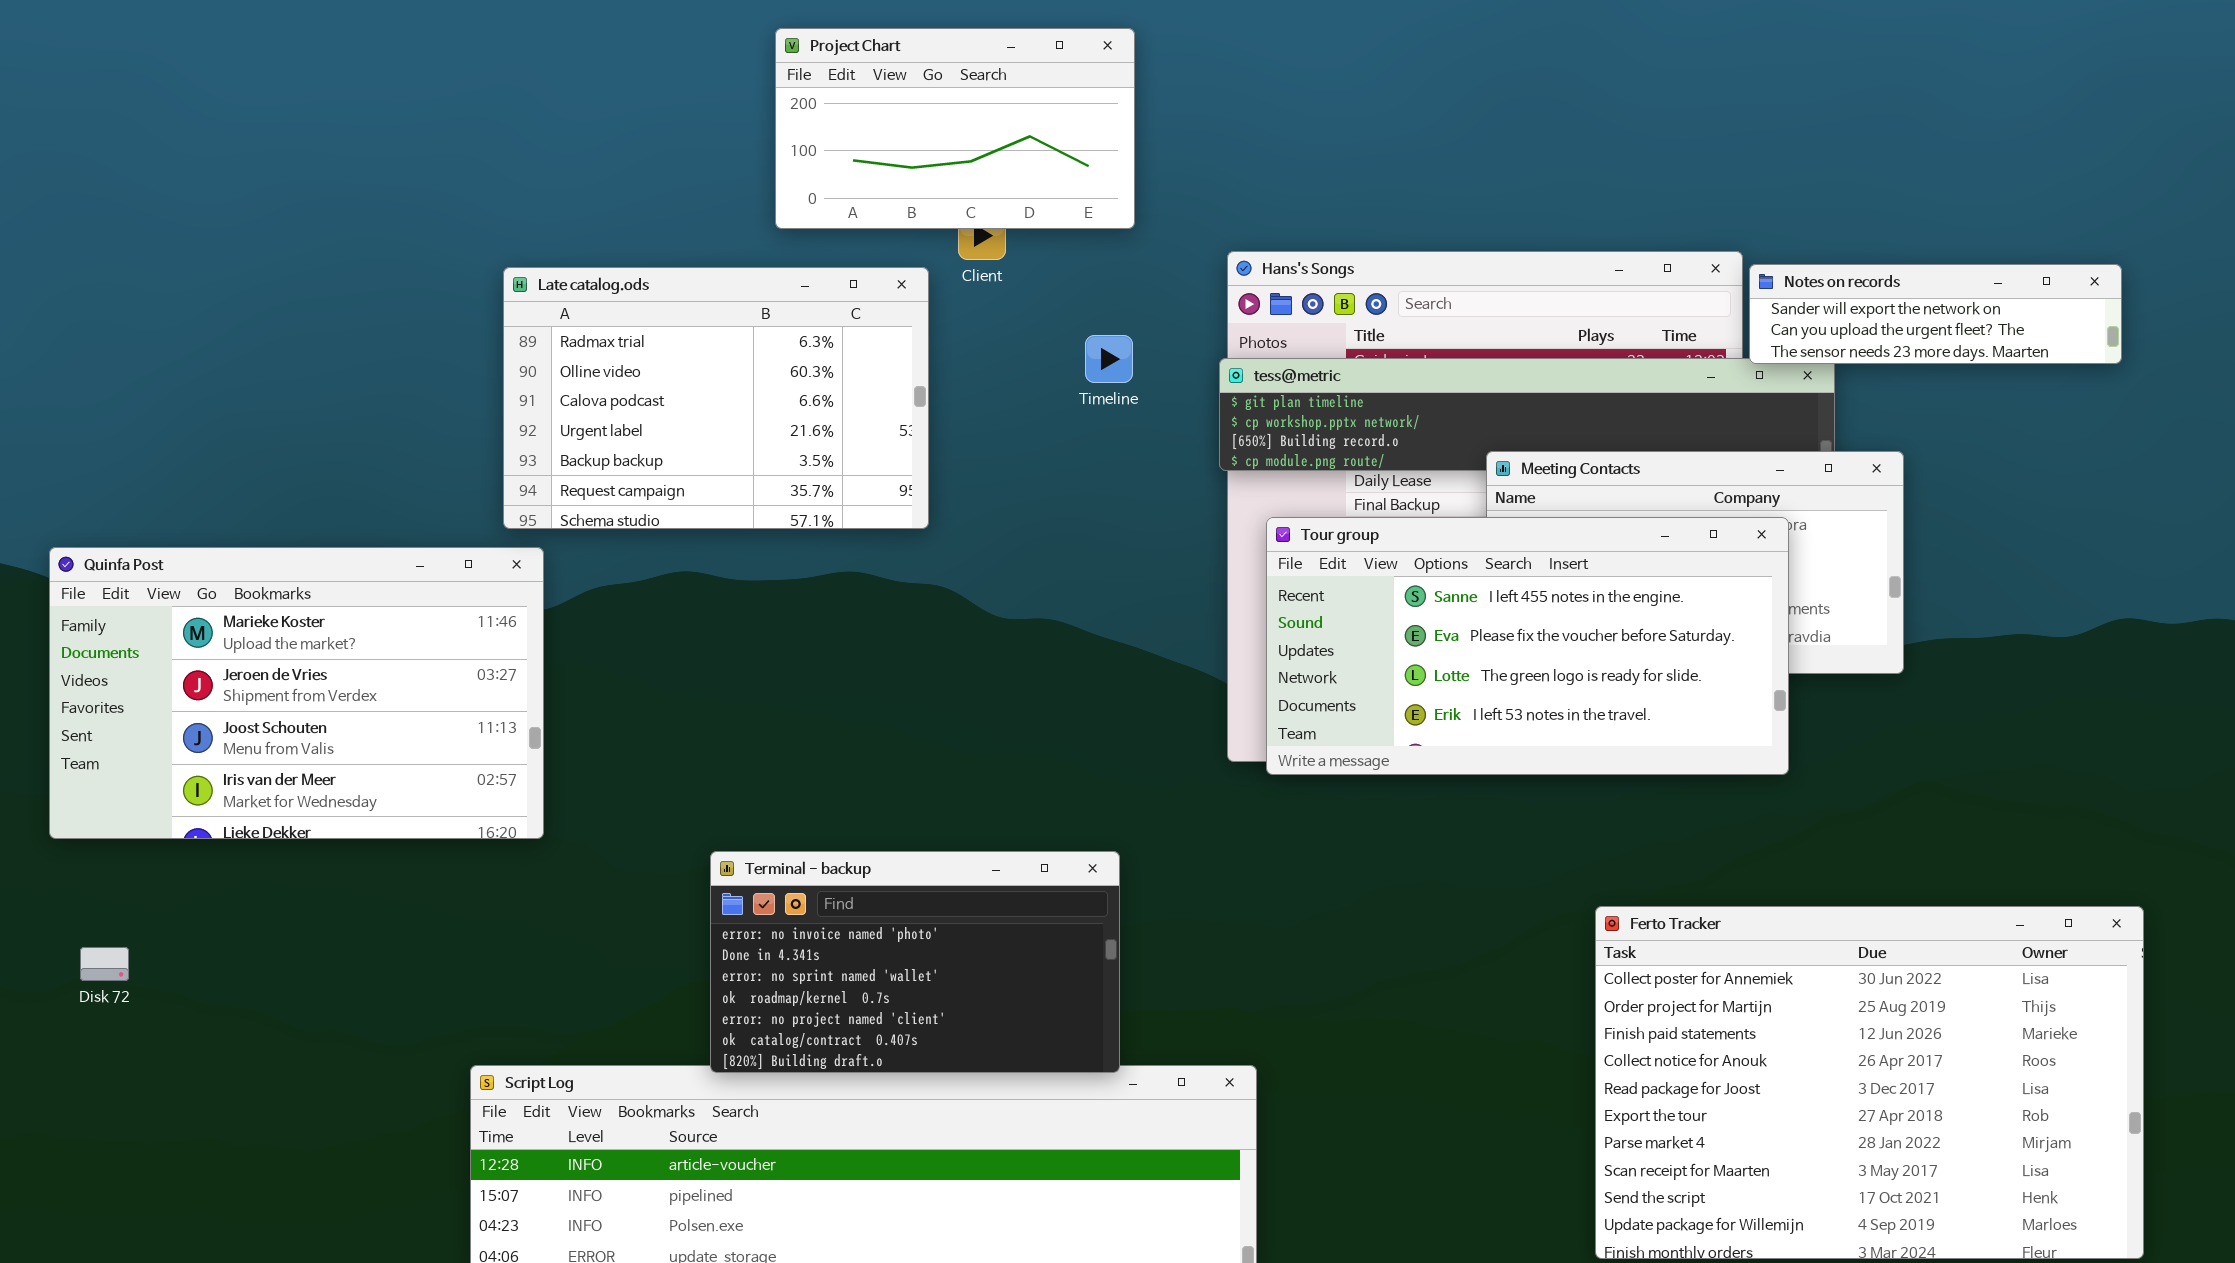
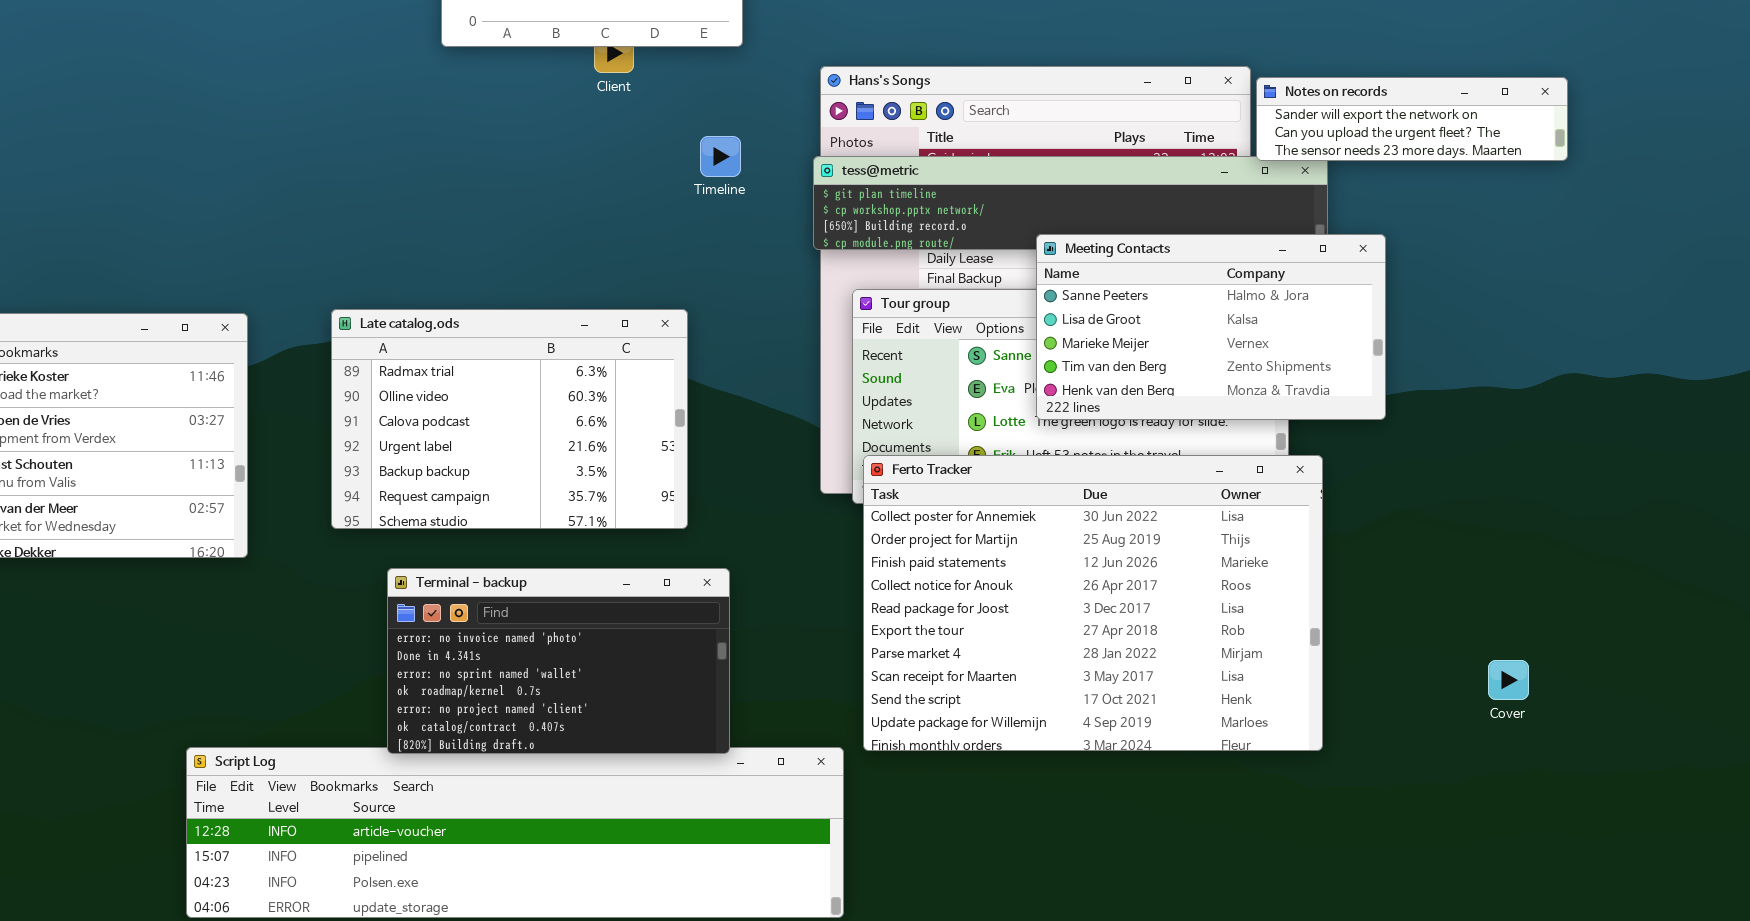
Late catalog.ods: [503,267,929,529] -> [331,309,688,529], moved
Meeting Contacts: [1486,451,1904,674] -> [1036,234,1386,420], raised
Ferto Tracker: [1595,906,2144,1259] -> [863,455,1323,751], moved

